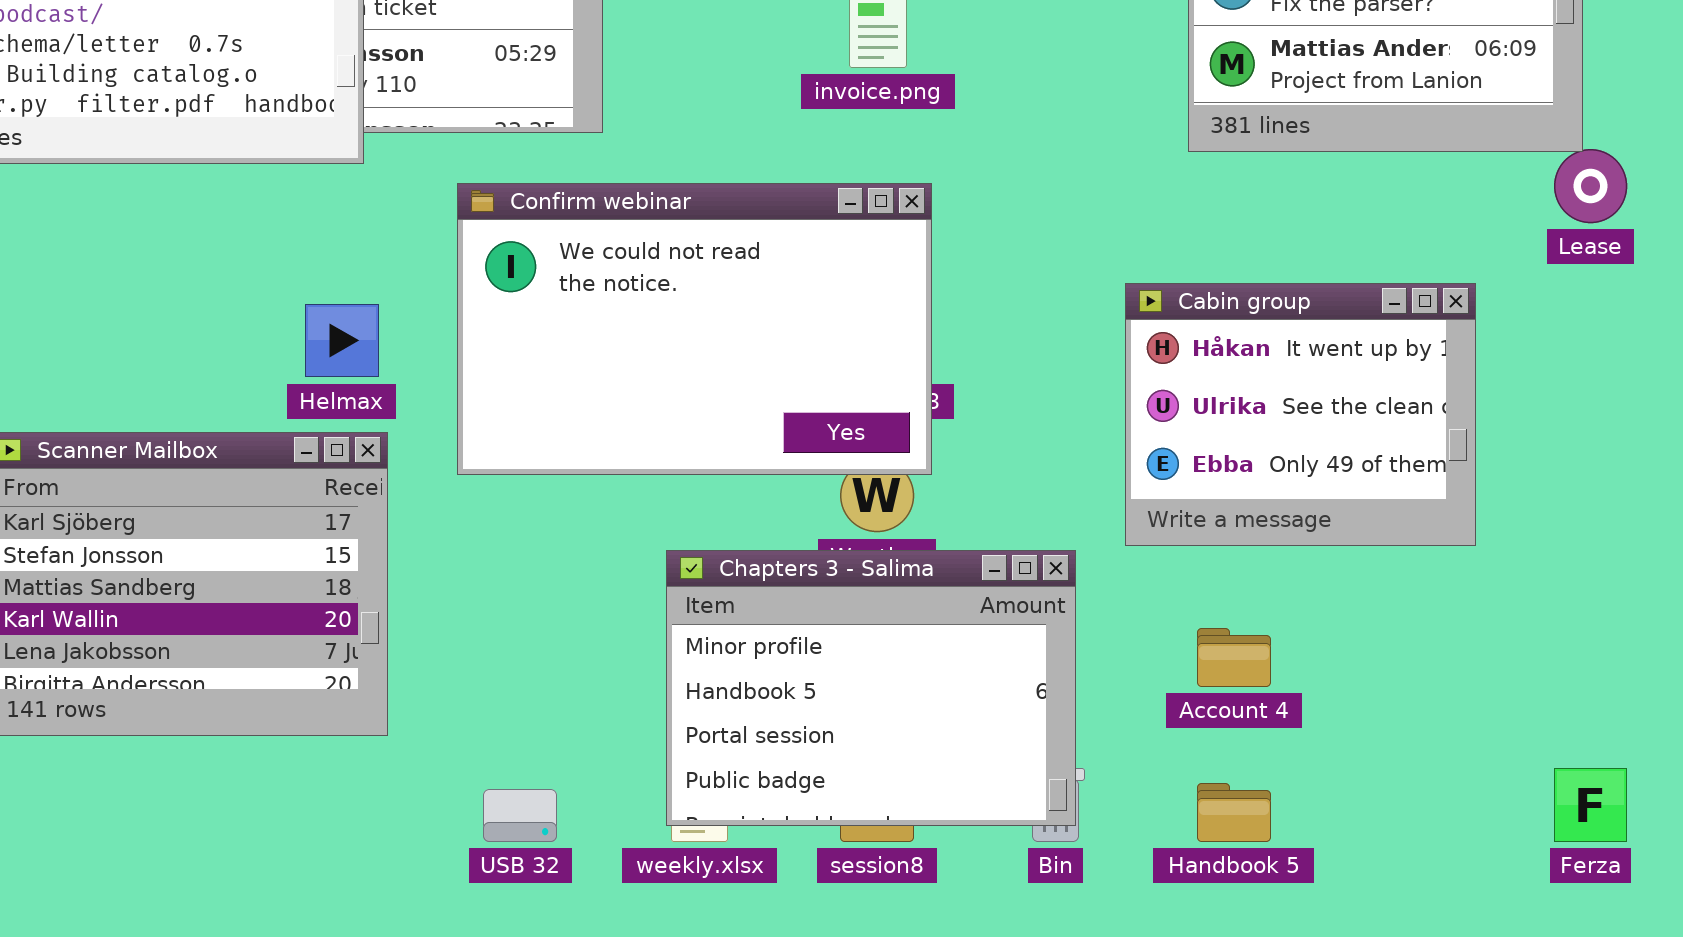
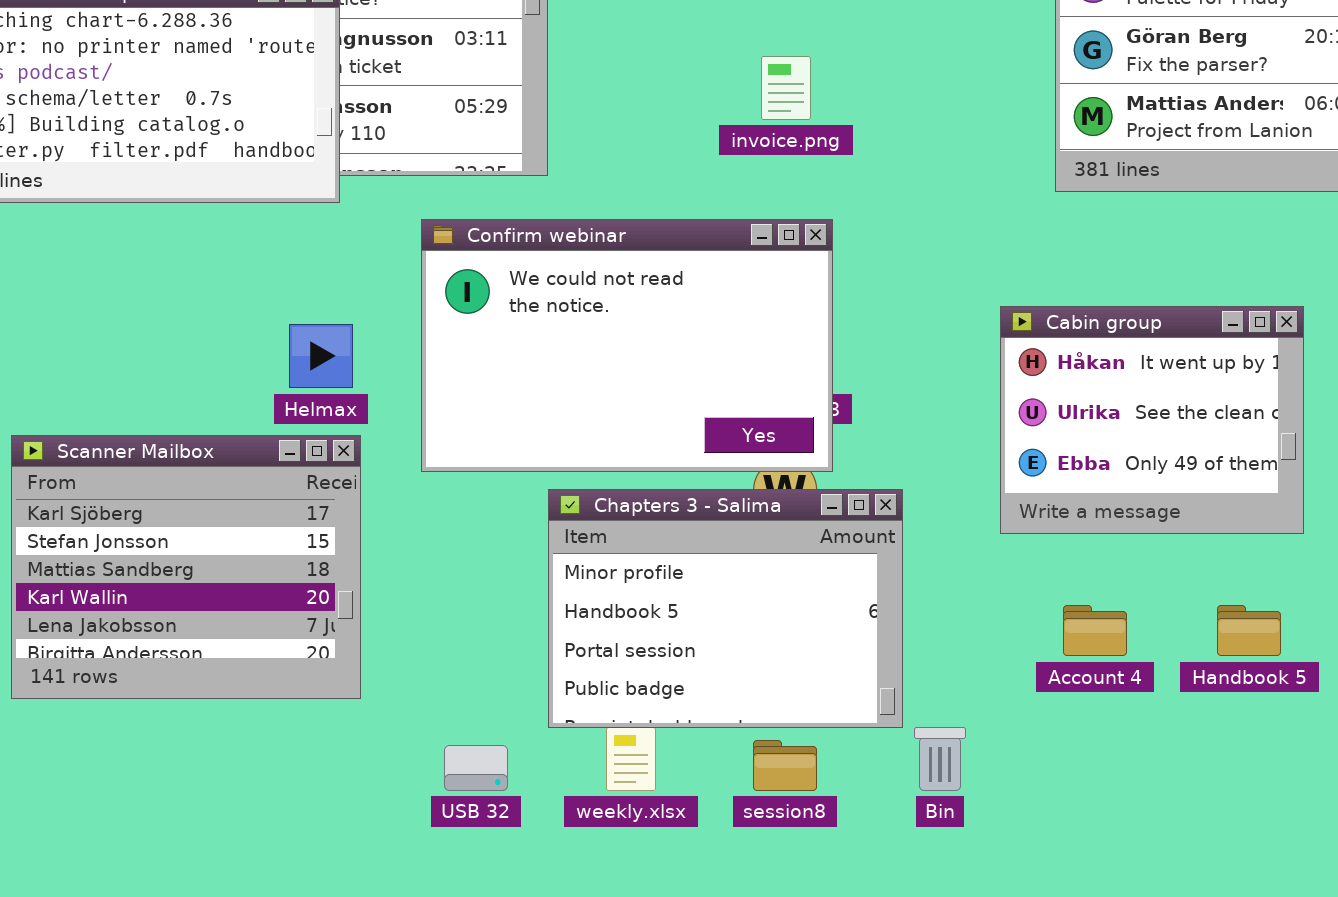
Chapters 3 - Salima: [666,550,1076,826] -> [548,489,903,728], moved
Handbook 5: [1197,783,1271,842] -> [1217,605,1281,656], moved

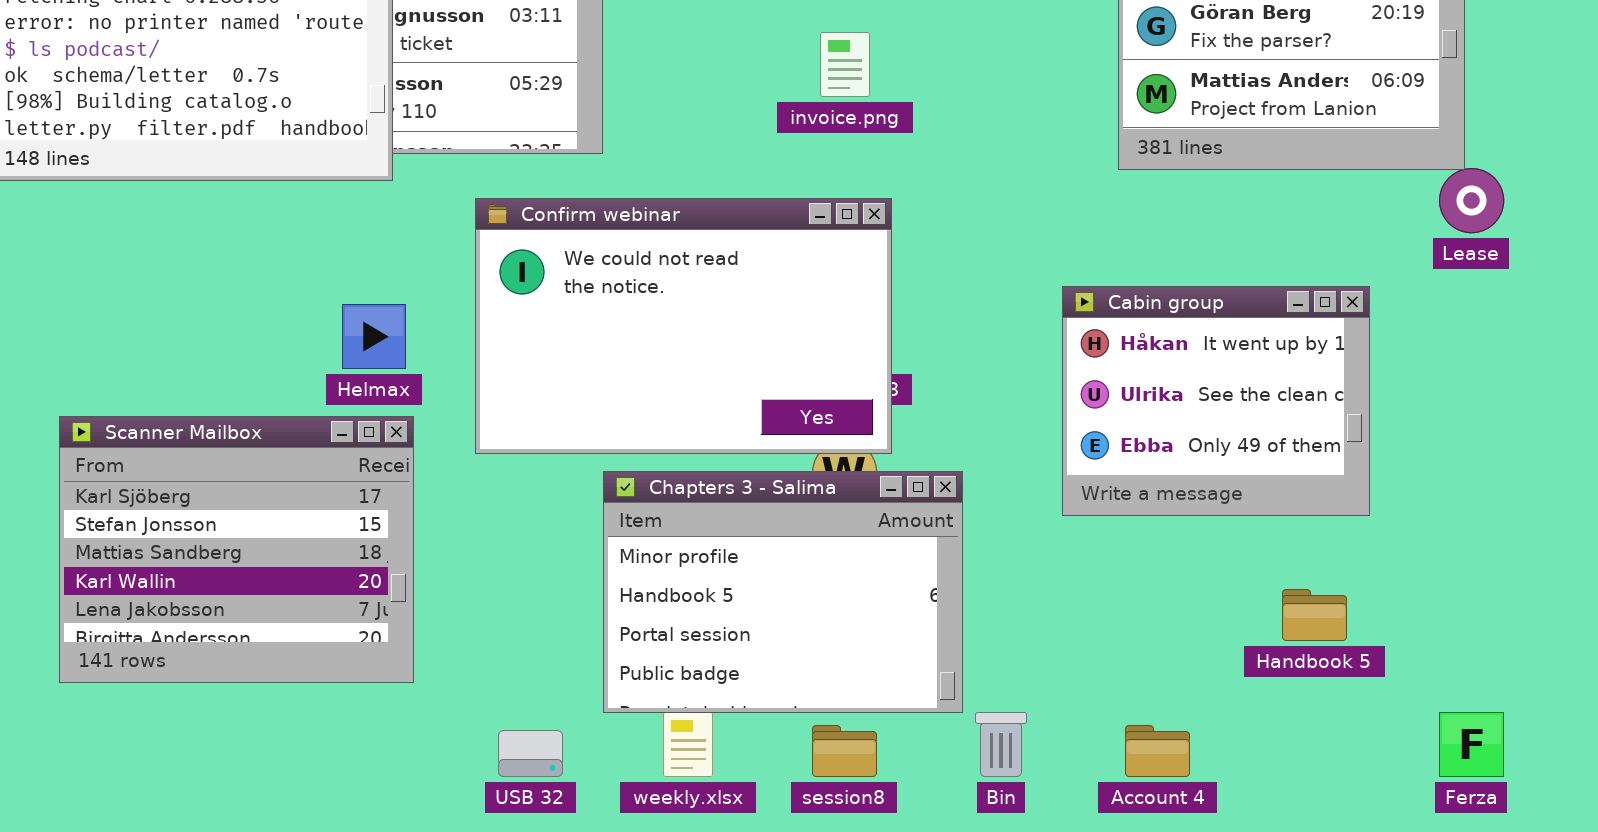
Account 4: [1063,605,1127,656] -> [1125,725,1190,777], moved

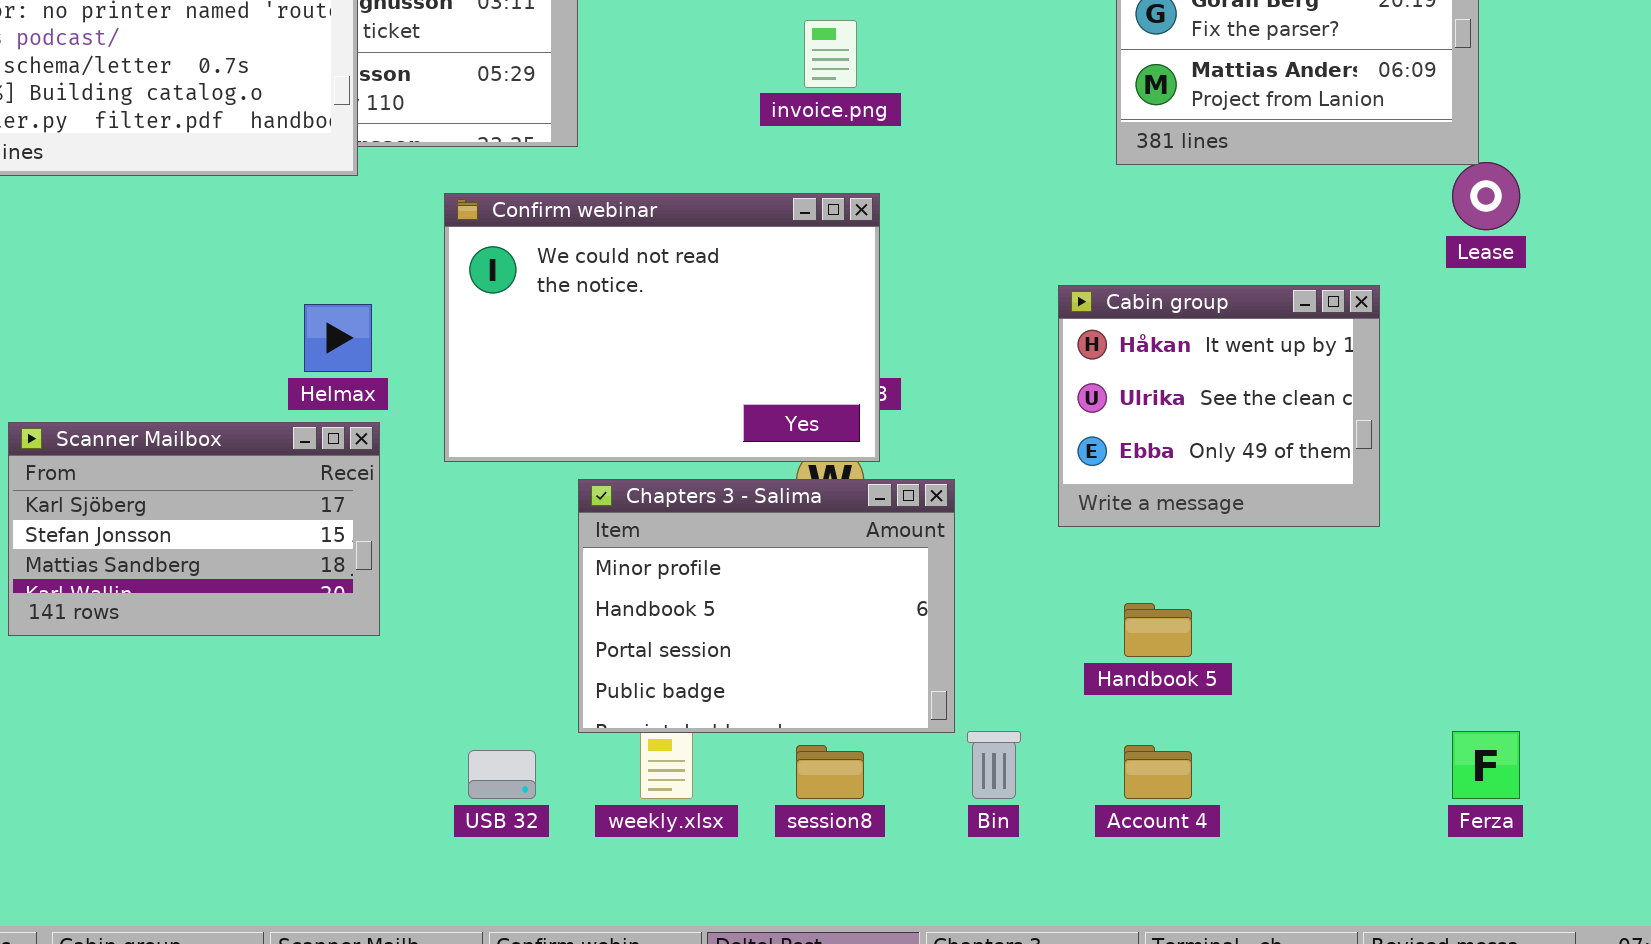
Scanner Mailbox: [59,416,414,683] -> [8,422,380,636], resized
Handbook 5: [1282,589,1347,641] -> [1124,603,1192,657], moved

